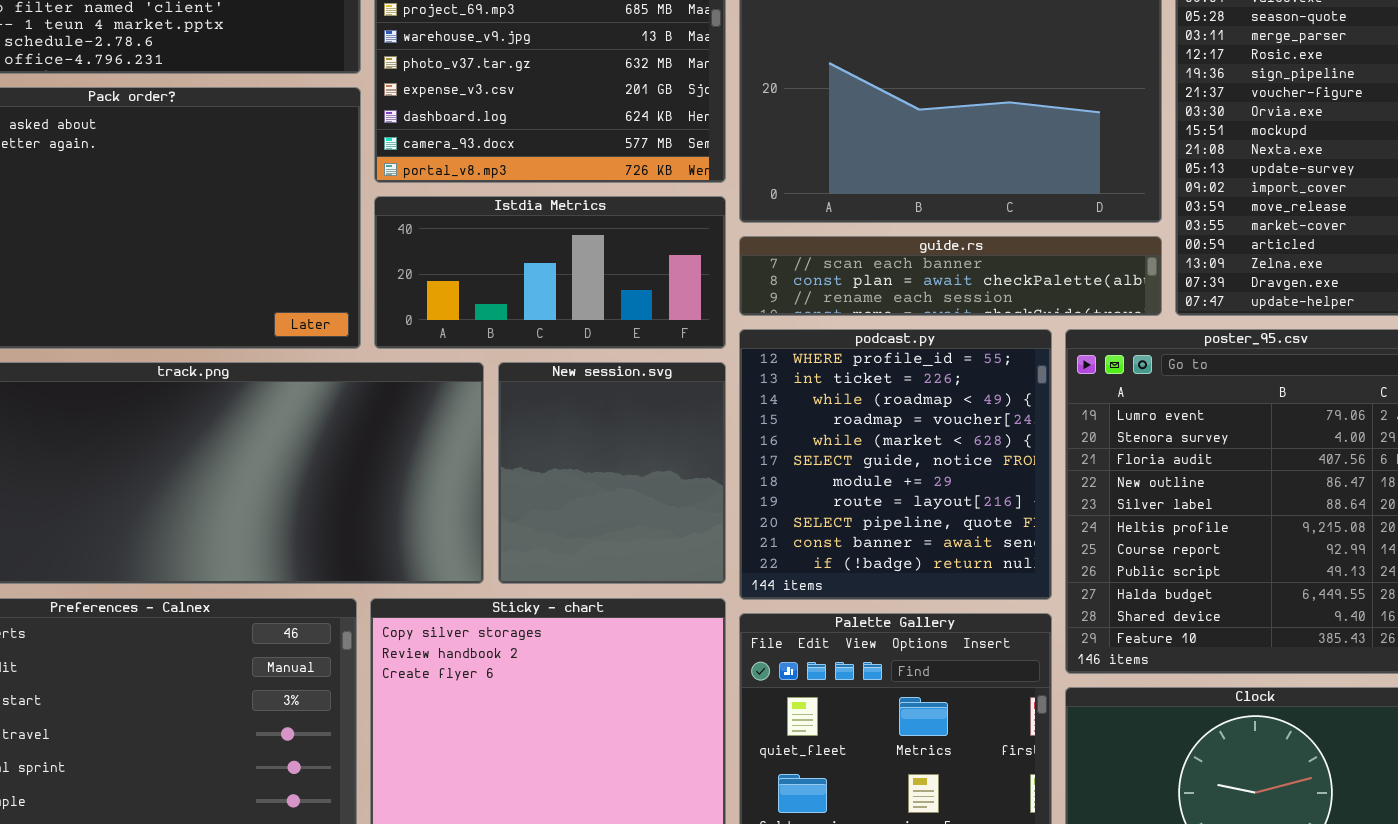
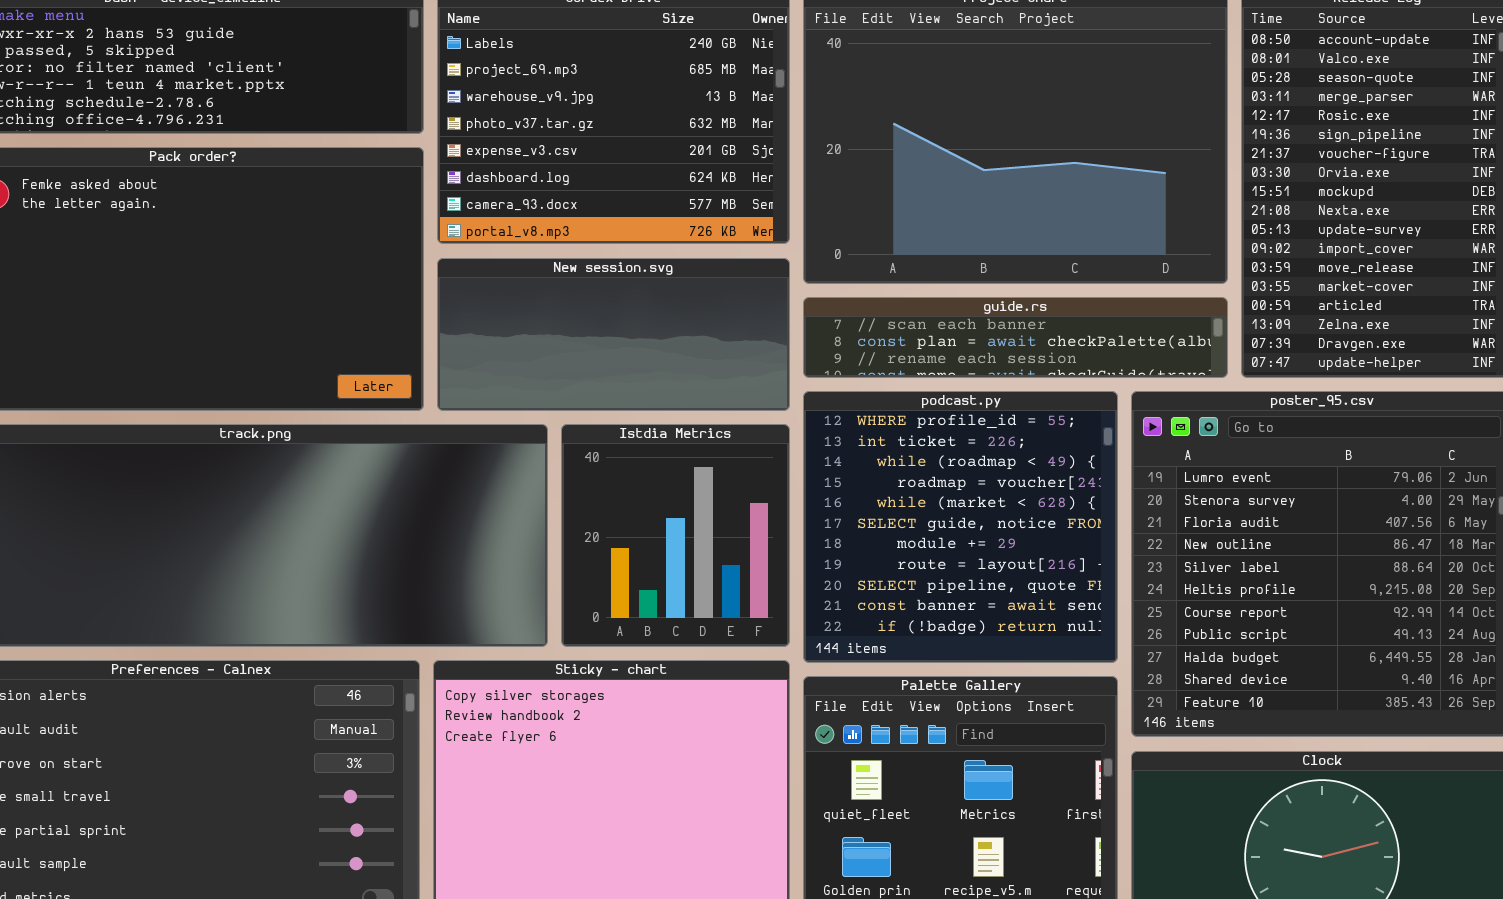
Istdia Metrics: [374,196,726,349] -> [561,424,790,647], moved, resized
New session.svg: [498,362,726,584] -> [437,258,790,411], moved, resized

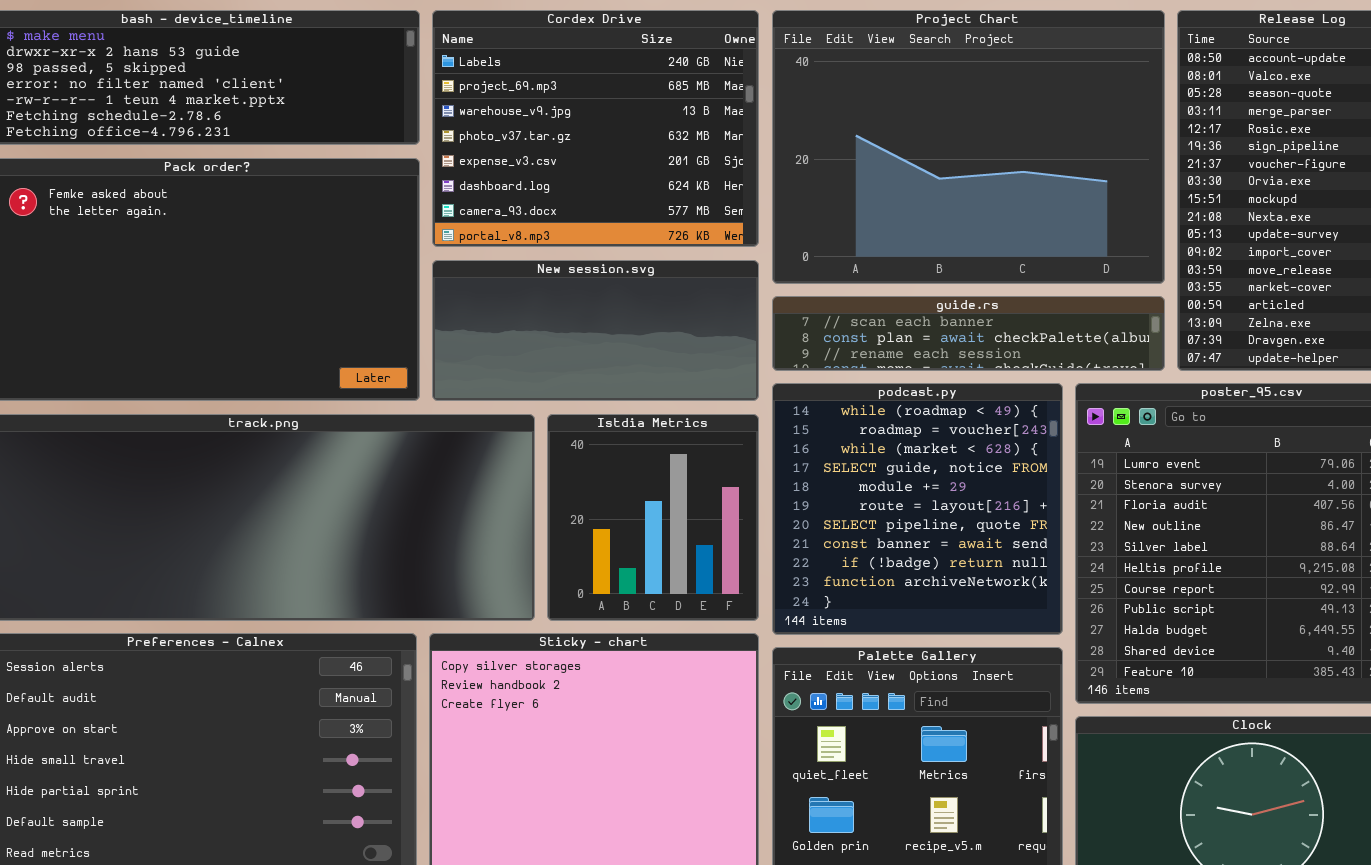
podcast.py: [803,391,1118,663] -> [772,383,1063,635], scrolled down 2 rows

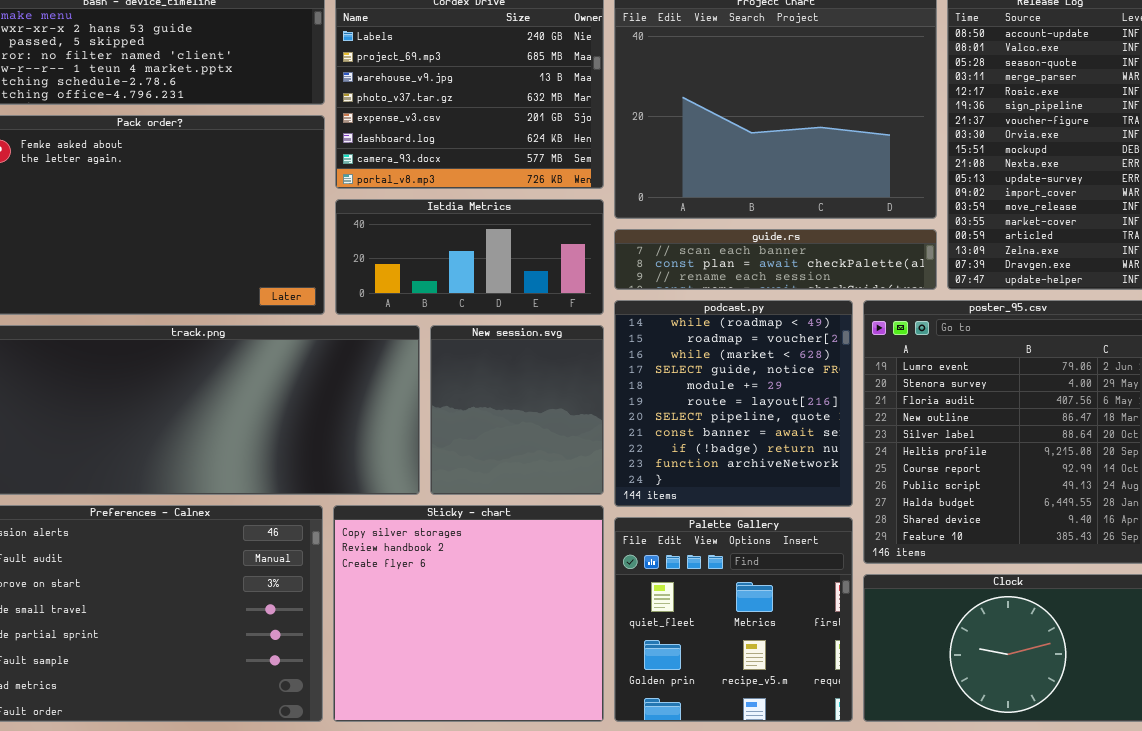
New session.svg: [432,260,759,401] -> [430,325,604,495], moved, resized
Istdia Metrics: [547,414,759,621] -> [335,199,604,315], moved, resized

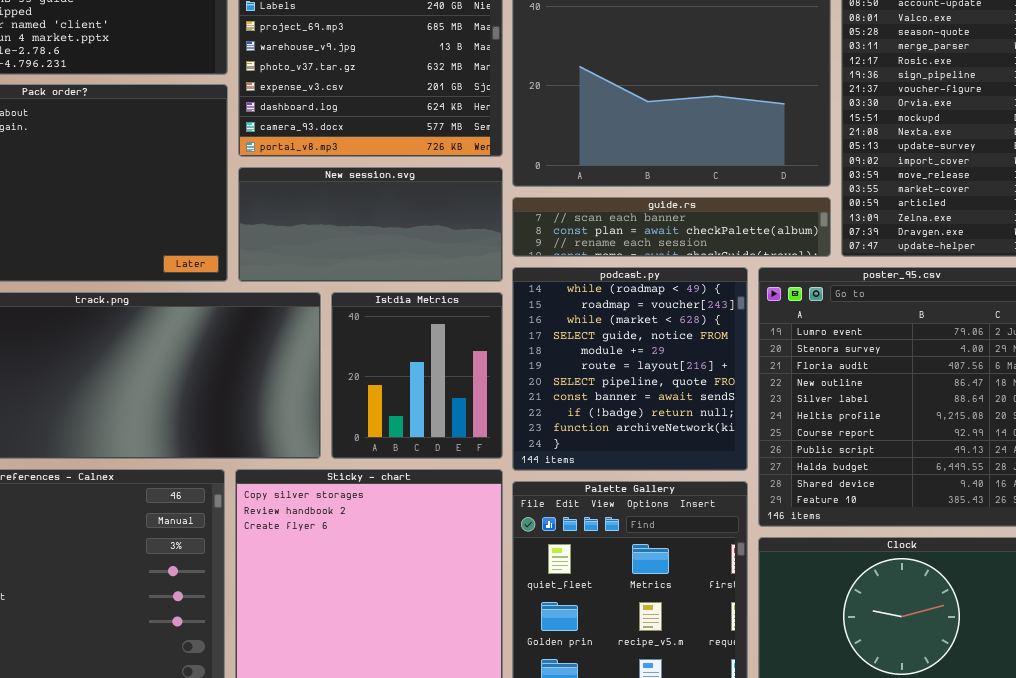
Istdia Metrics: [335,199,604,315] -> [331,292,503,459], moved, resized
New session.svg: [430,325,604,495] -> [238,167,503,282], moved, resized

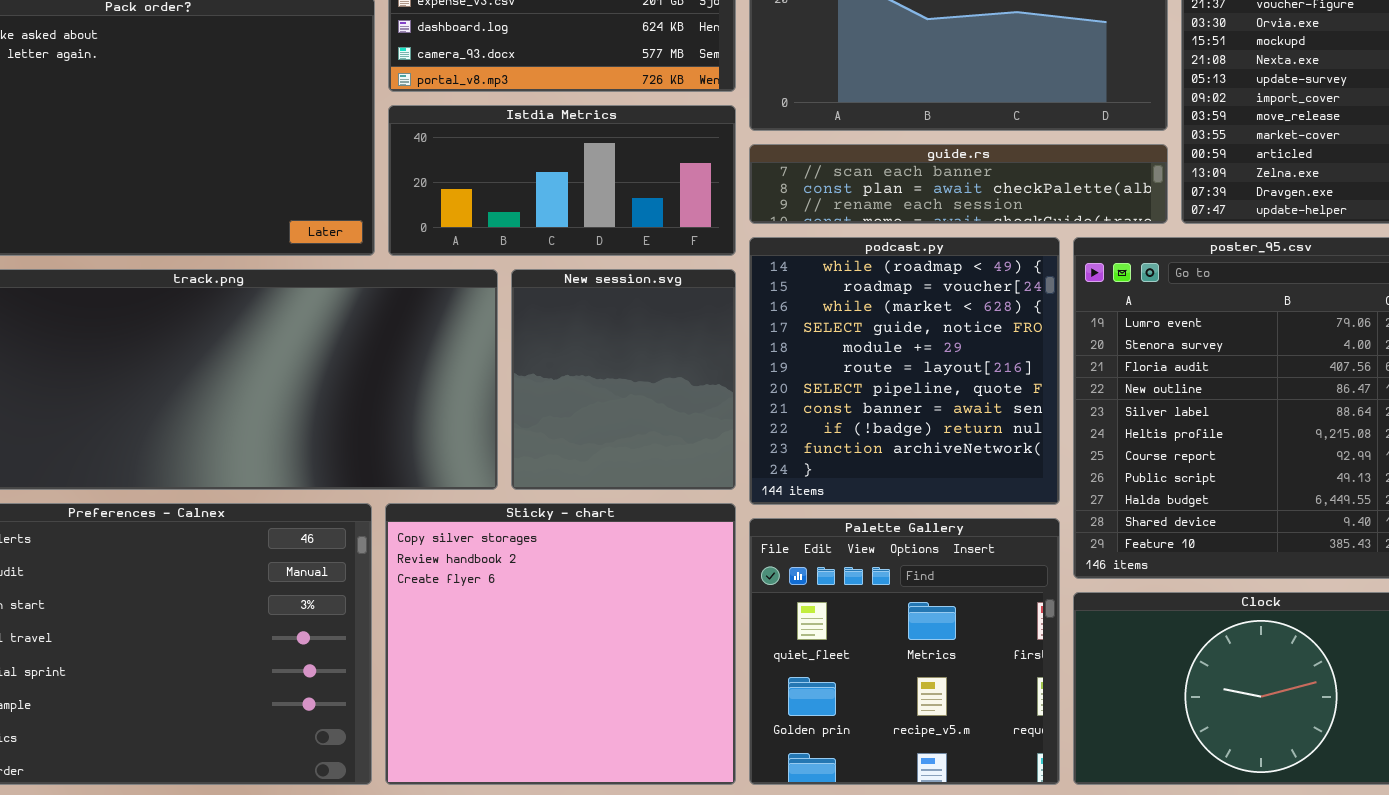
New session.svg: [238,167,503,282] -> [511,269,736,490], moved, resized
Istdia Metrics: [331,292,503,459] -> [388,105,736,256], moved, resized

